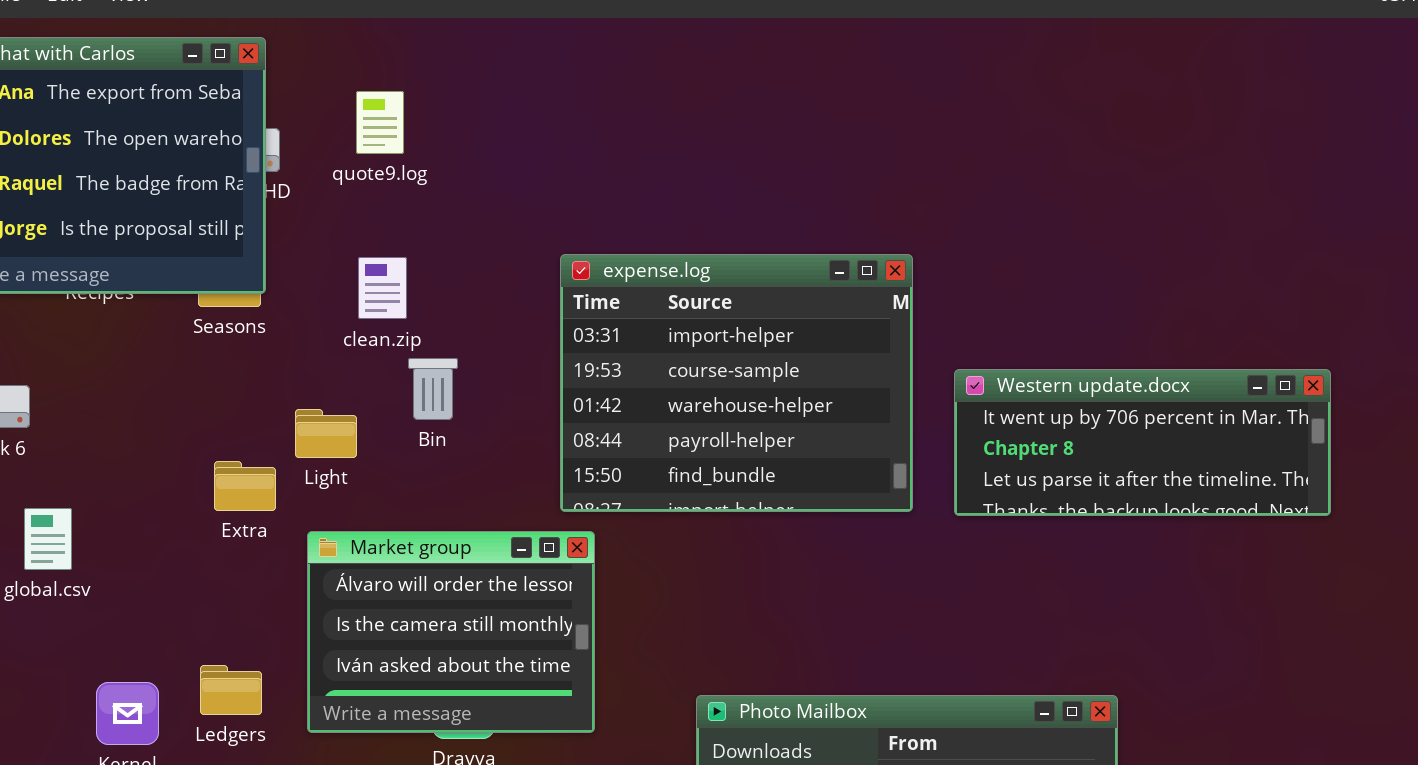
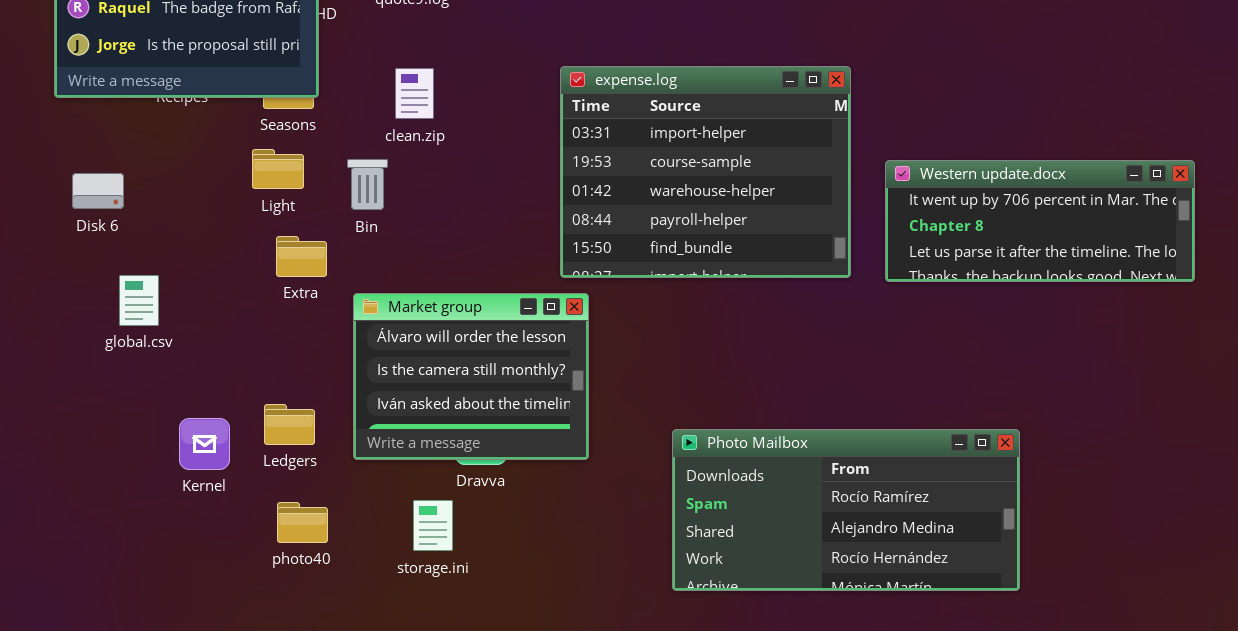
Bin: [408,358,458,420] -> [347,159,388,210], moved
Light: [295,409,357,458] -> [252,149,304,189], moved

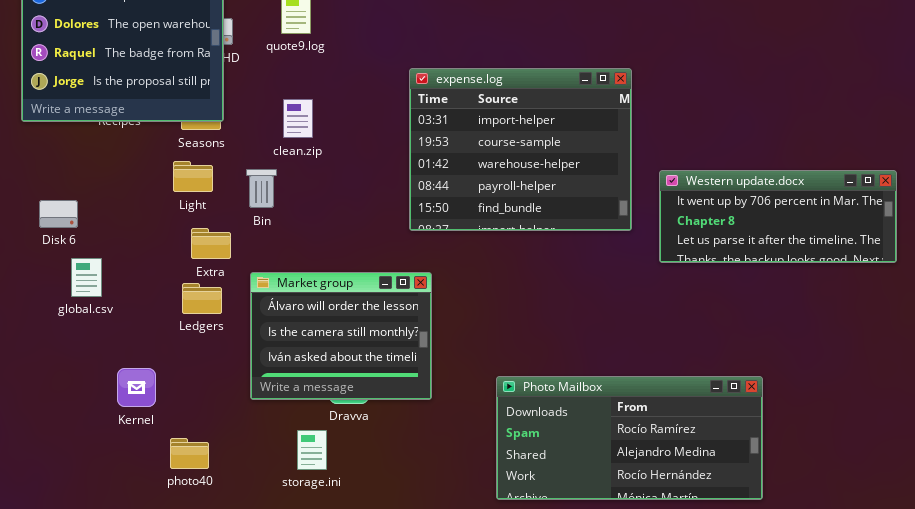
expense.log: [560,66,851,278] -> [409,68,632,231], moved
Disk 6: [72,173,124,209] -> [39,200,78,228], moved
Ledgers: [264,404,315,445] -> [182,283,222,314], moved
photo40: [277,502,328,543] -> [170,438,209,469], moved

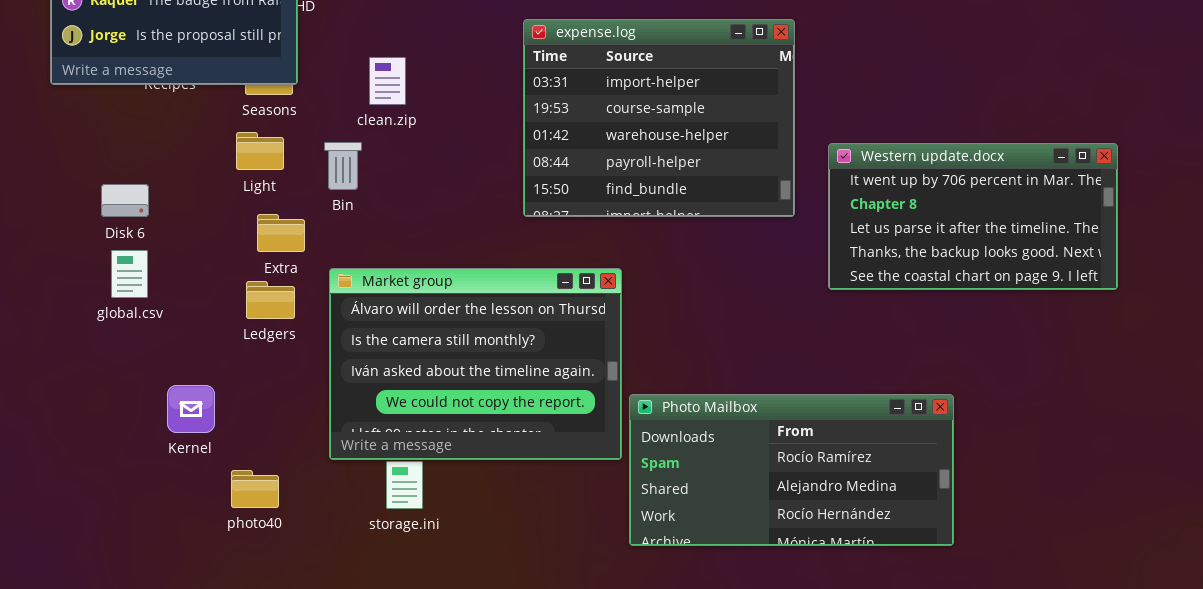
Western update.docx: [659,170,897,263] -> [828,143,1118,290], resized
Disk 6: [39,200,78,228] -> [101,184,149,217], moved
Market group: [250,272,432,400] -> [329,268,622,460], resized

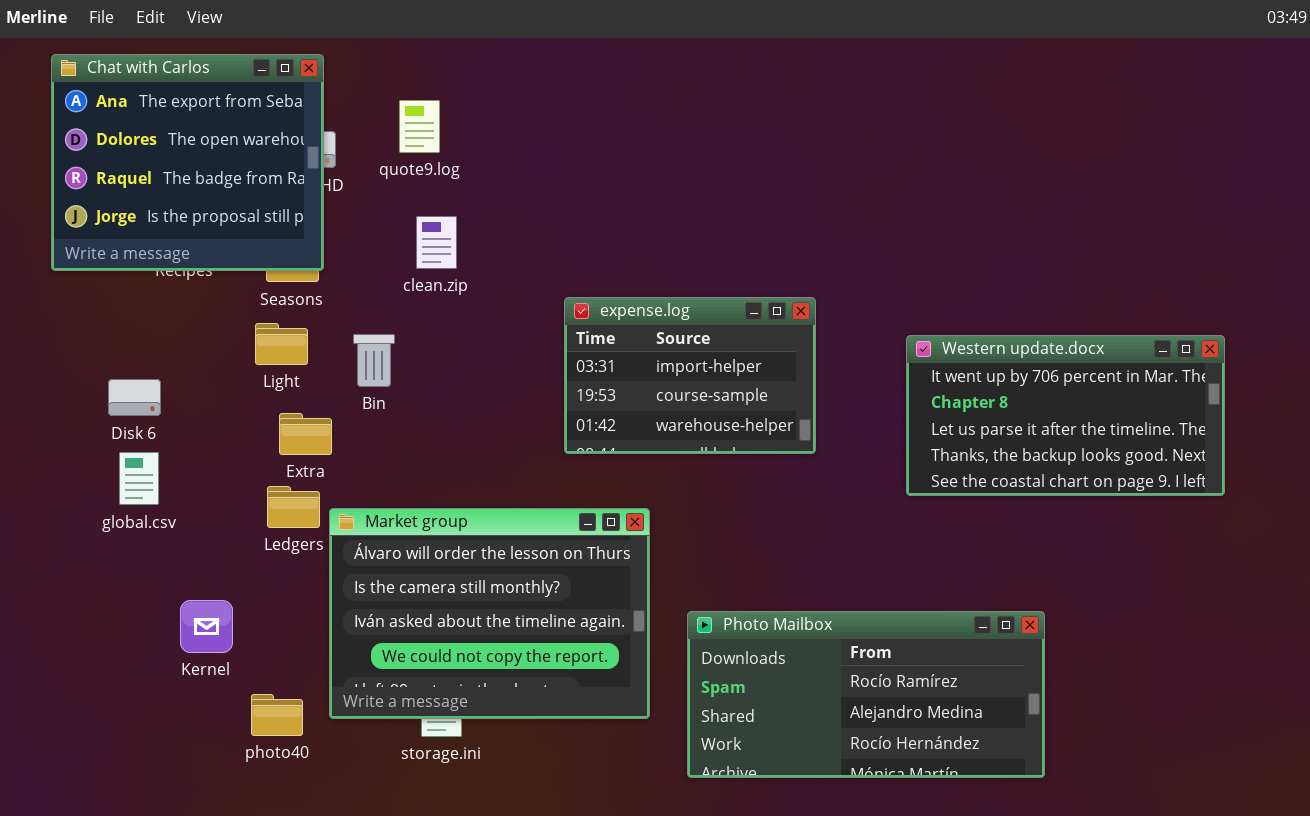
expense.log: [523,19,795,217] -> [564,297,816,454], moved, resized
clean.zip: [369,57,406,105] -> [416,216,457,269], moved
Market group: [329,268,622,460] -> [329,508,650,719], moved

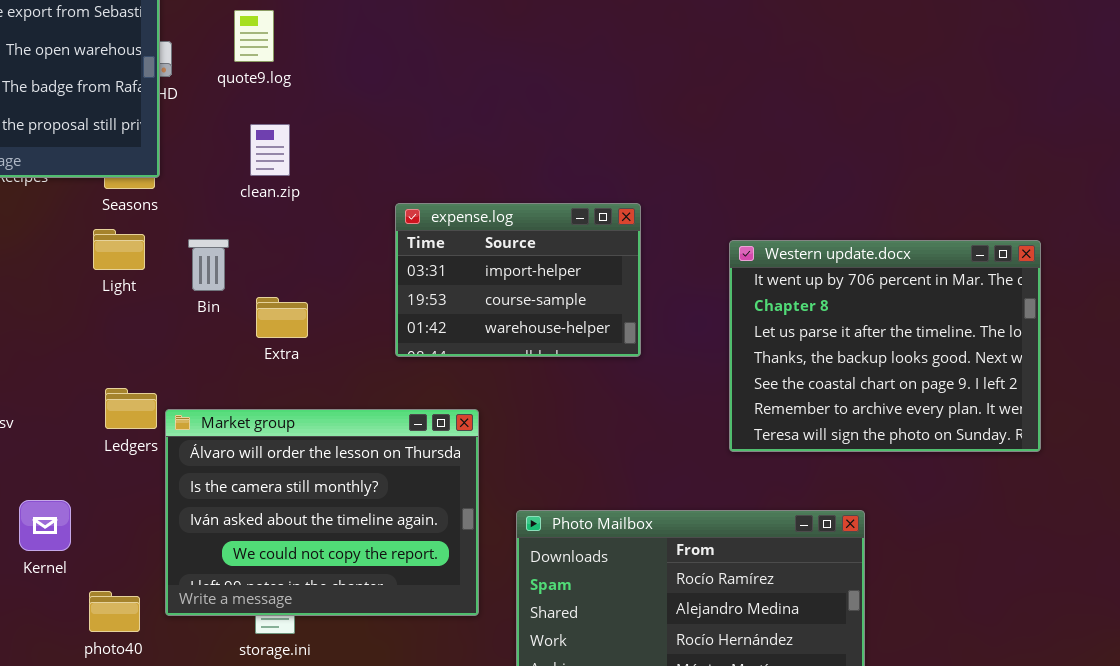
Western update.docx: [906,335,1225,496] -> [729,240,1041,452], resized
Extra: [279,413,332,455] -> [256,297,308,338], moved

